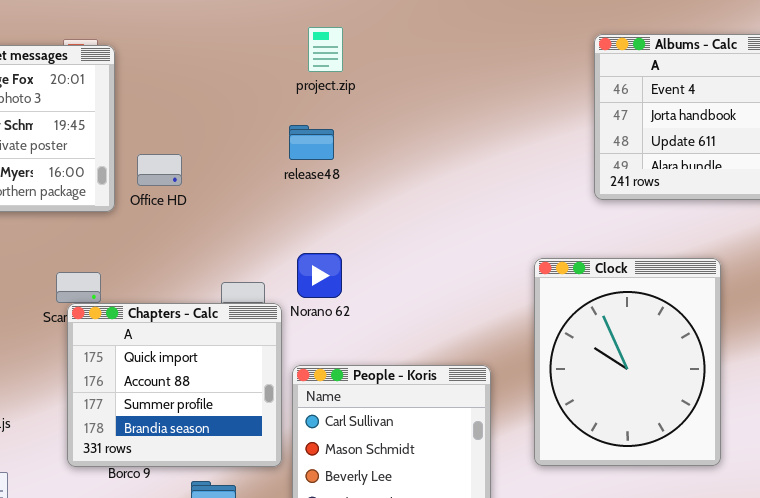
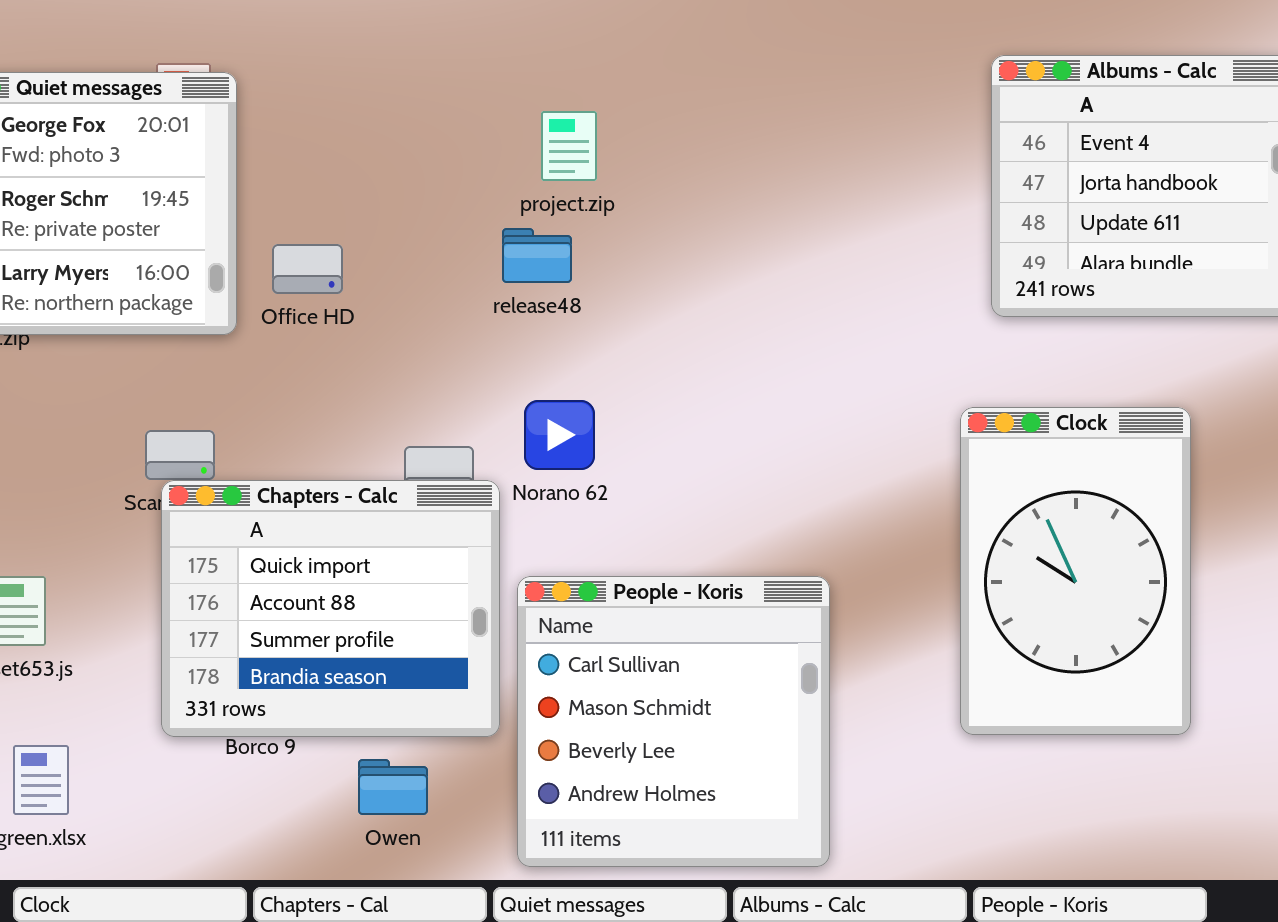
project.zip: [308,27,343,72] -> [541,111,597,181], moved
release48: [289,125,334,160] -> [502,228,572,283], moved
Clock: [534,258,721,466] -> [960,407,1191,735], resized

